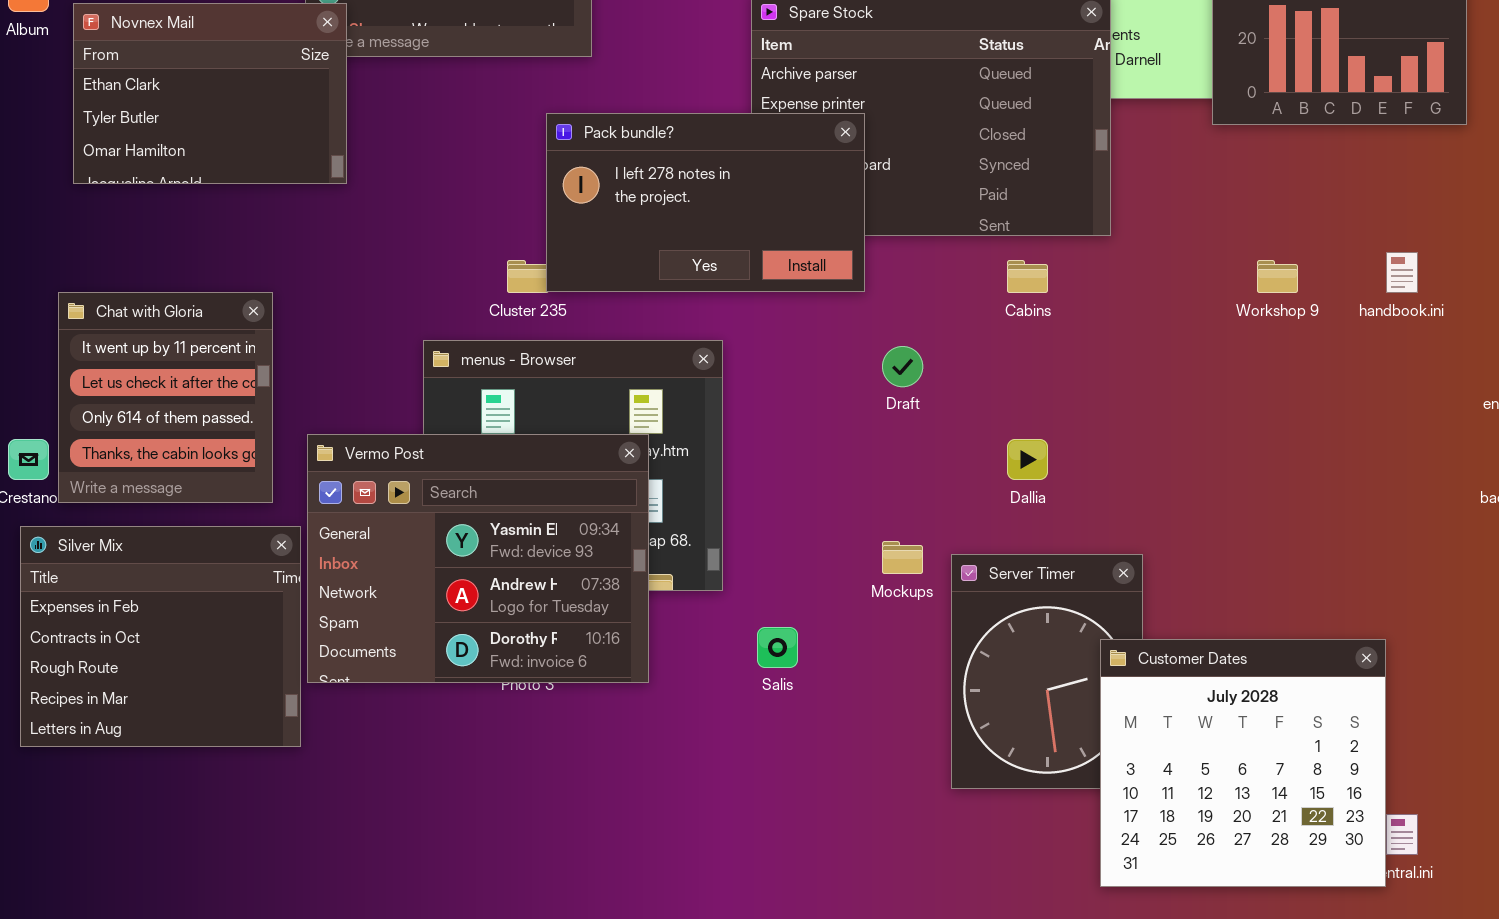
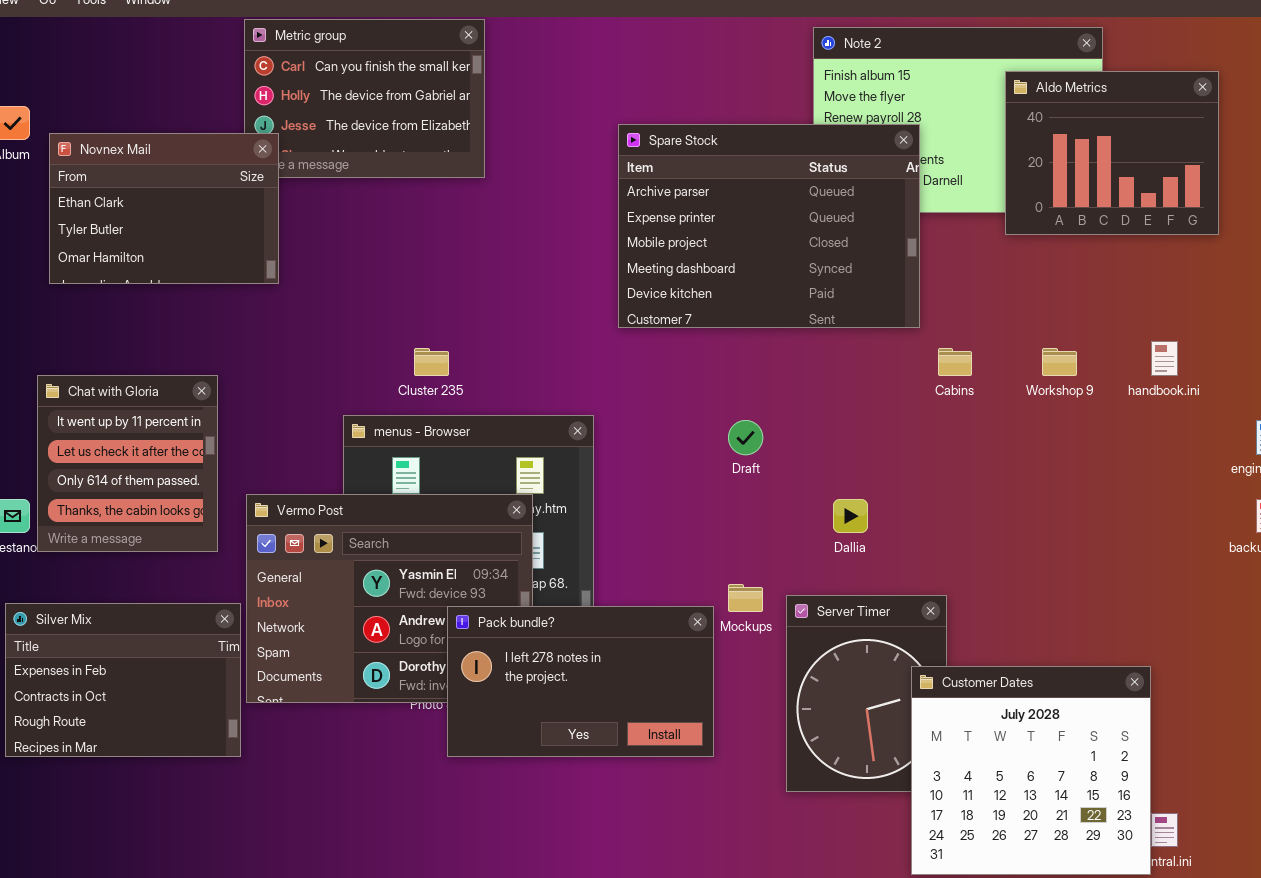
Pack bundle?: [546,113,865,292] -> [447,606,714,757], moved
Cabins: [1007,260,1048,293] -> [938,348,972,376], moved
Silver Mix: [20,526,301,747] -> [5,603,241,757], resized

